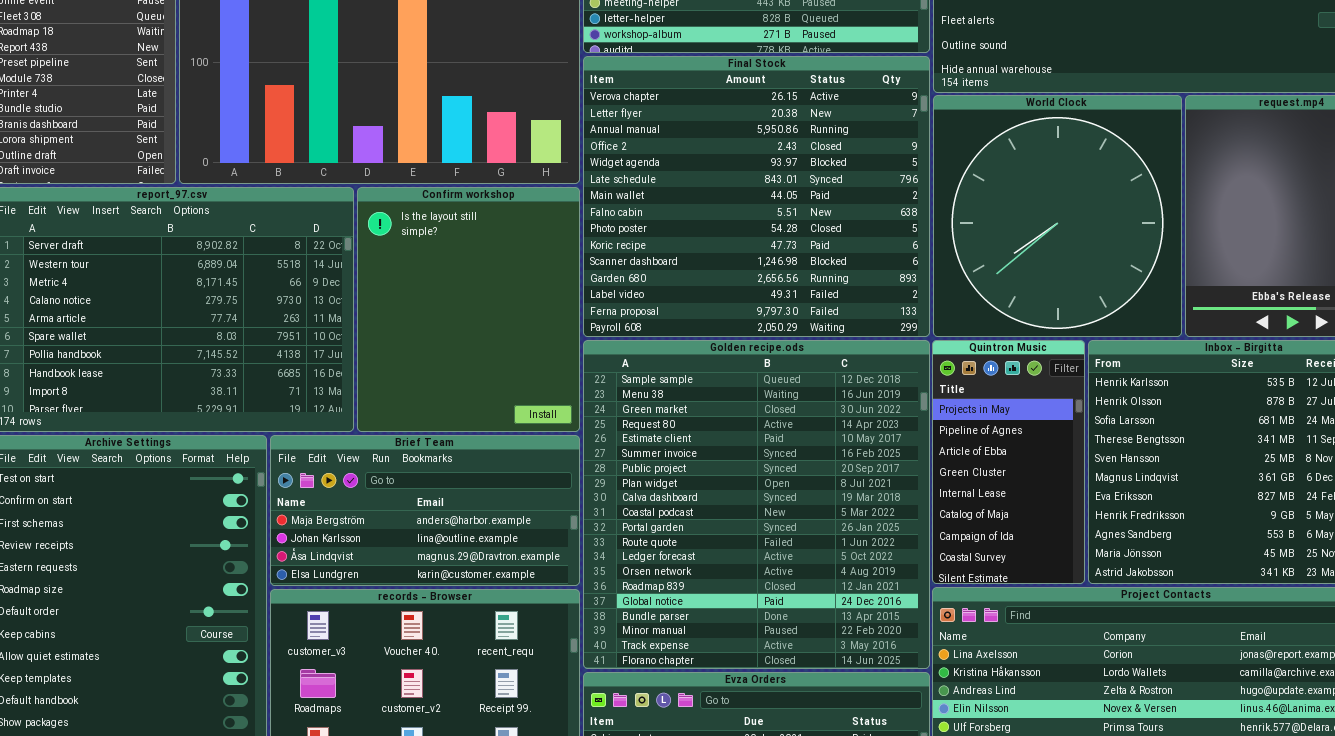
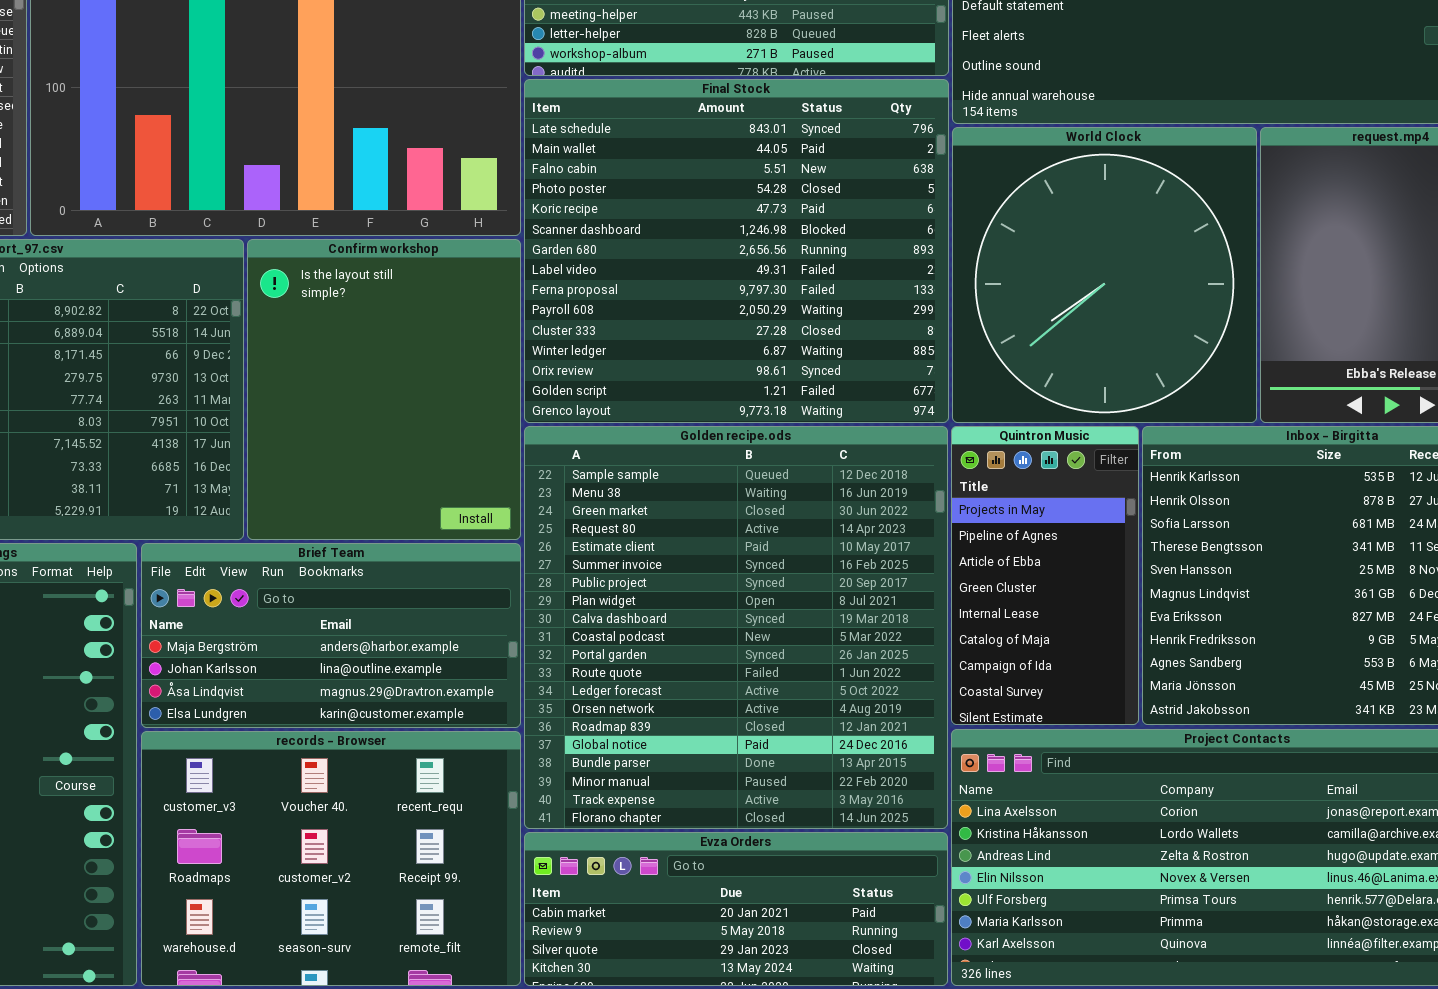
Final Stock: [583,56,930,337] -> [524,79,949,423], scrolled down 5 rows

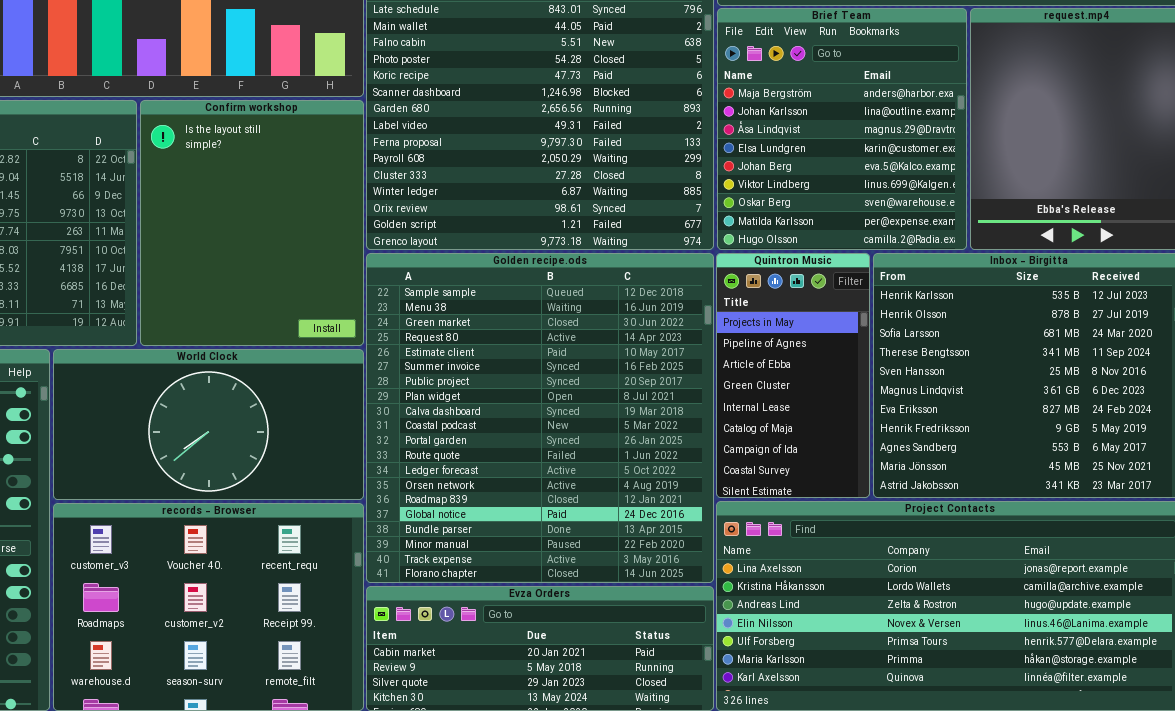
World Clock: [952,127,1257,423] -> [53,349,364,500], moved, resized
Brief Team: [141,543,521,728] -> [717,8,967,250], moved, resized

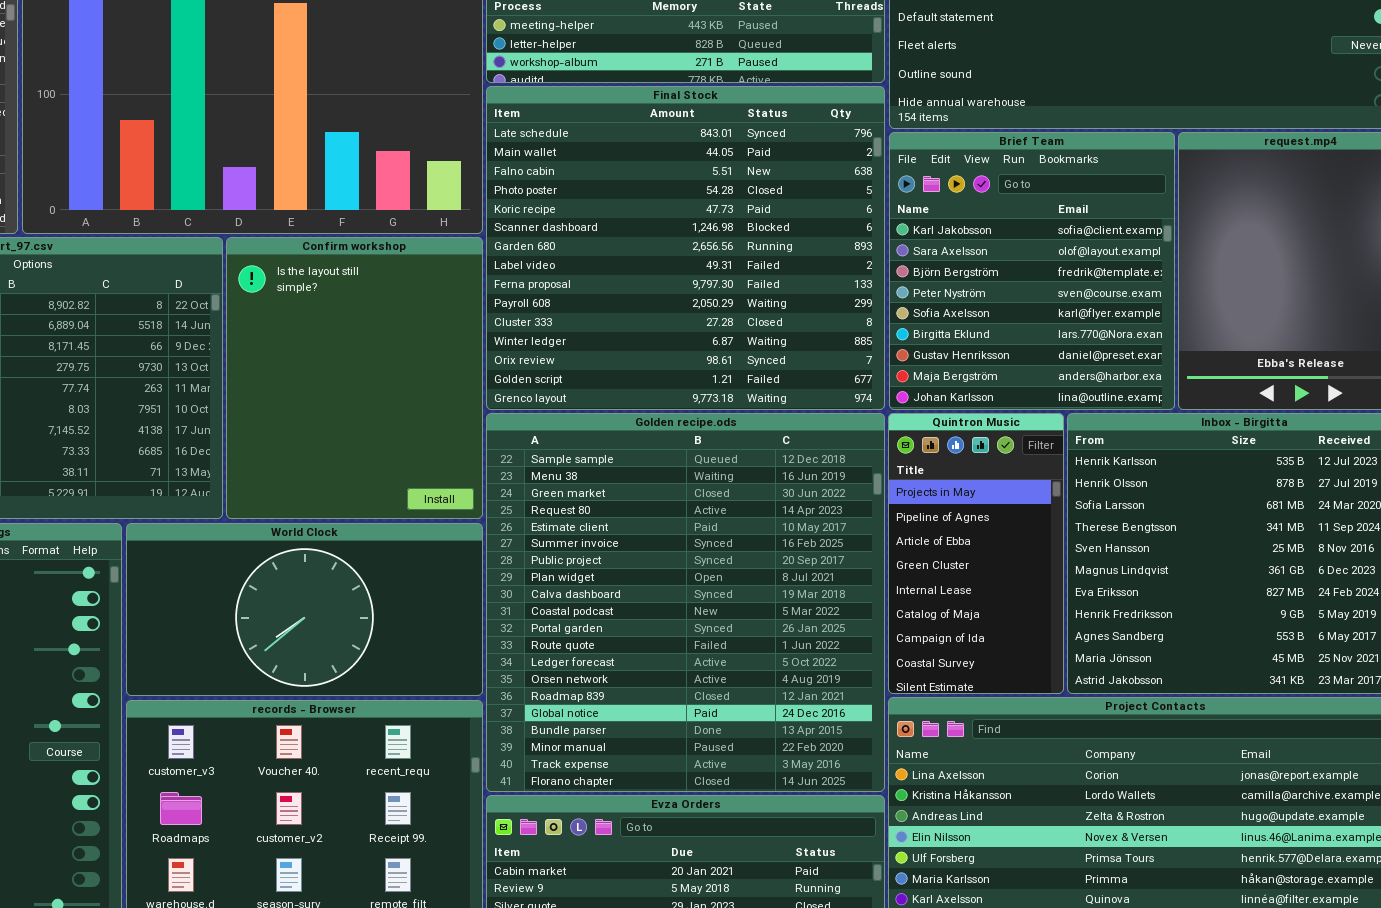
Brief Team: [717,8,967,250] -> [889,132,1175,410], scrolled up 7 rows

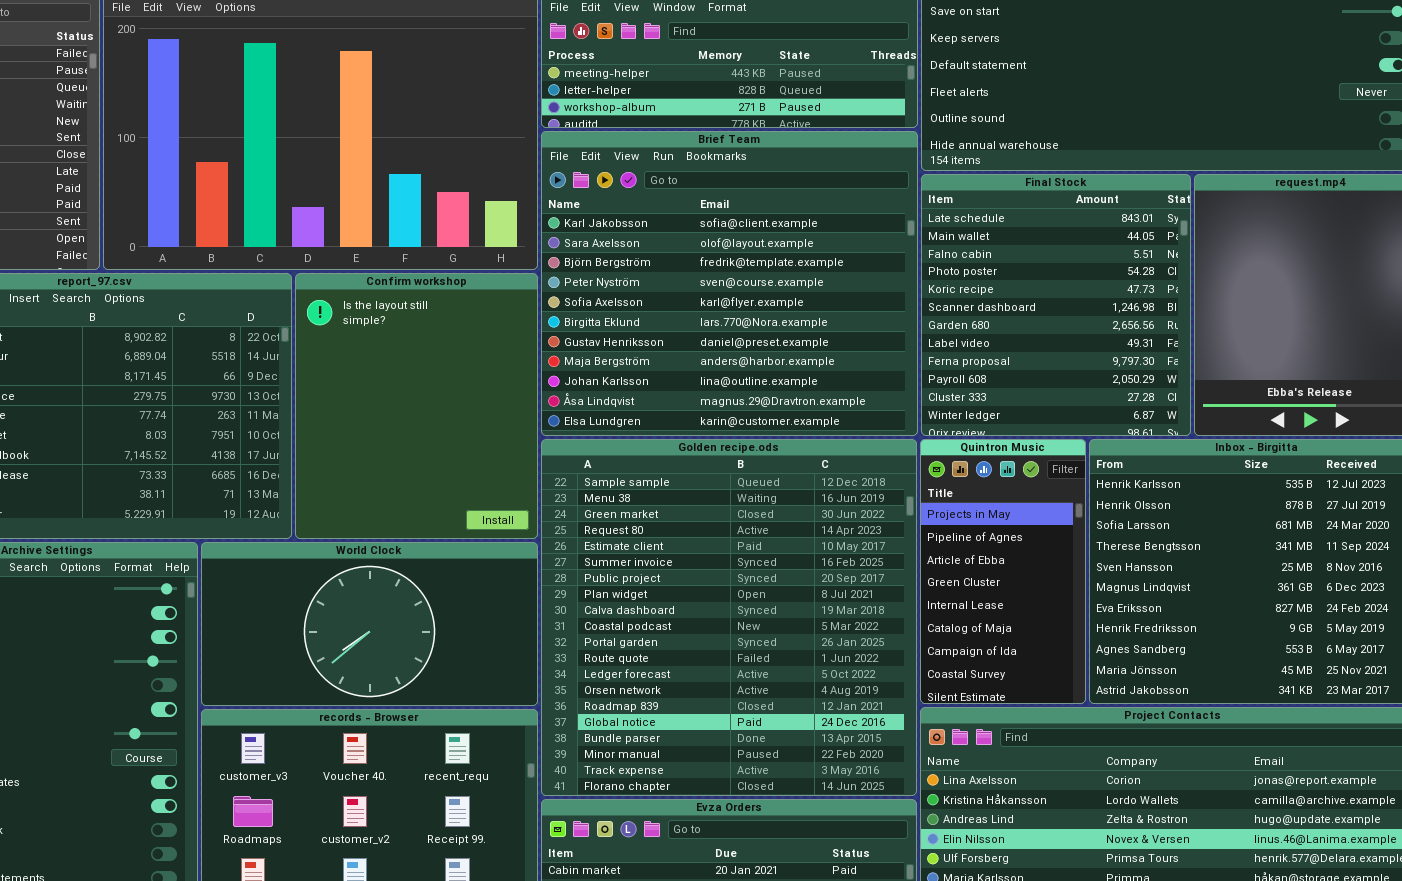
Final Stock: [486,86,885,410] -> [921,174,1191,436], moved, resized
Brief Team: [889,132,1175,410] -> [541,131,918,436], moved, resized

